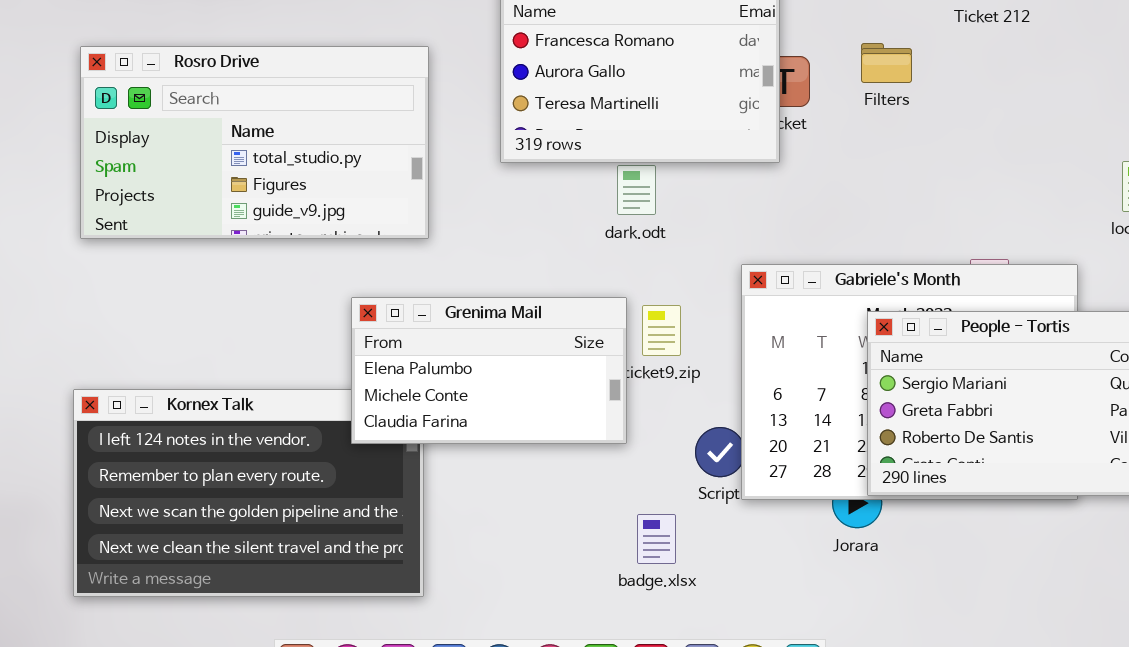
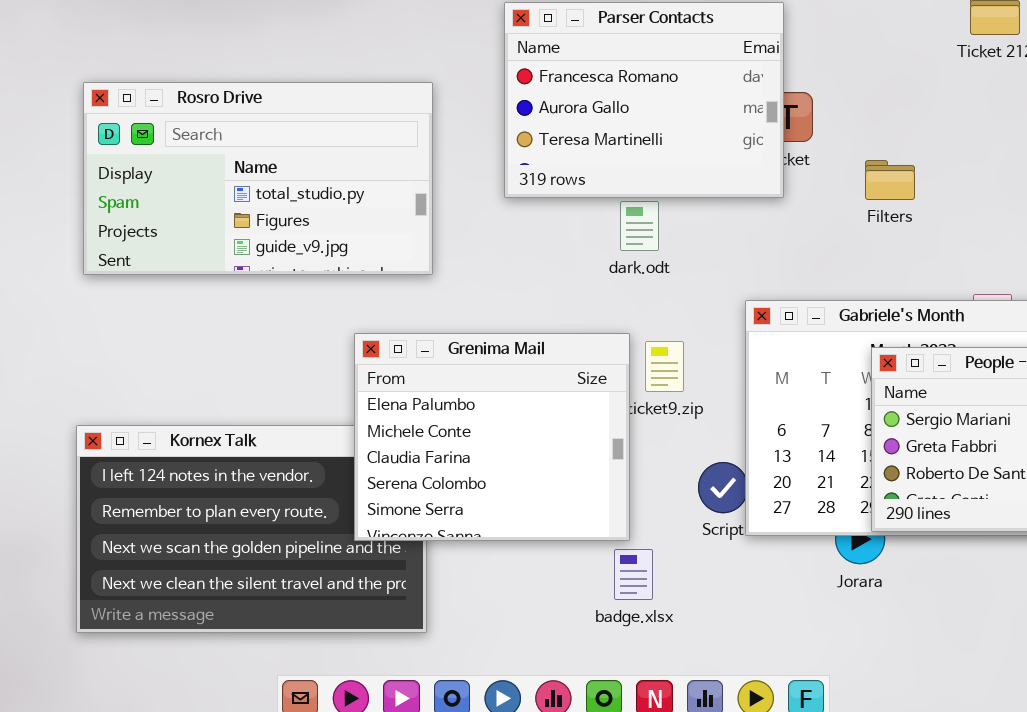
Filters: [861,43,912,83] -> [865,160,915,200], moved
Grenima Mail: [351,297,627,444] -> [354,333,630,541], resized
badge.xlsx: [637,514,676,564] -> [614,549,653,600], moved

